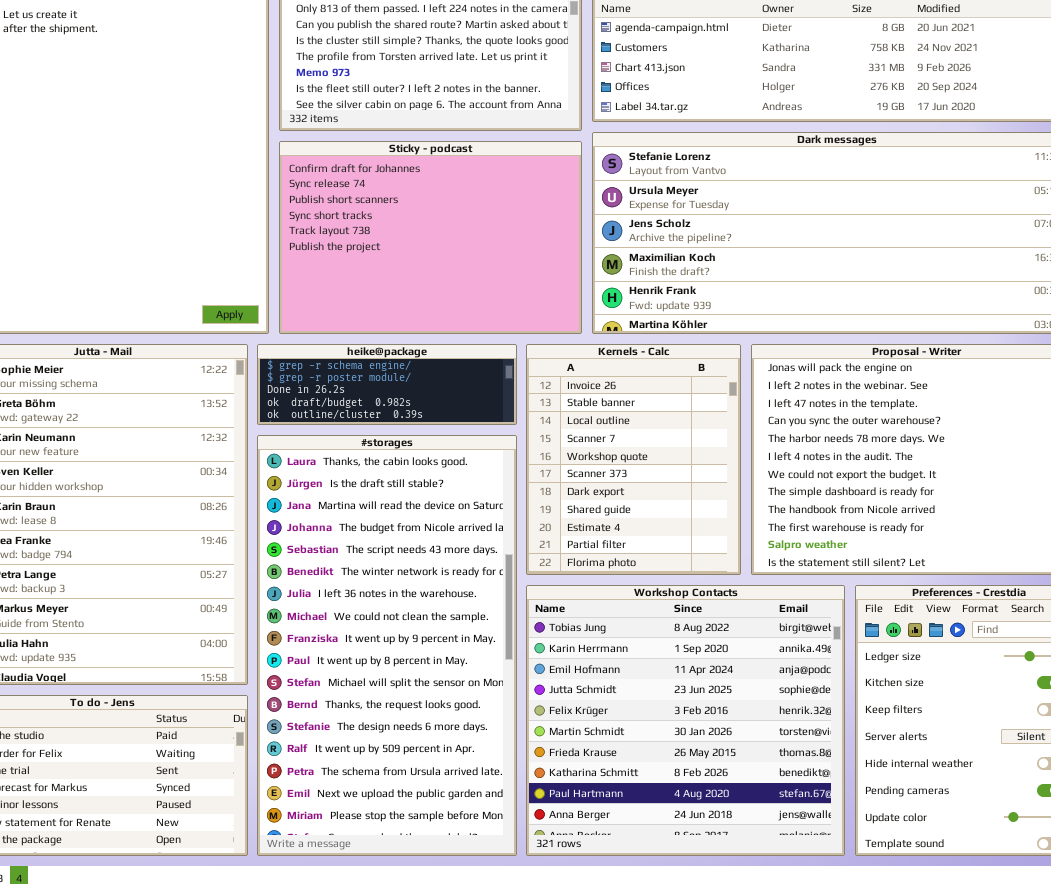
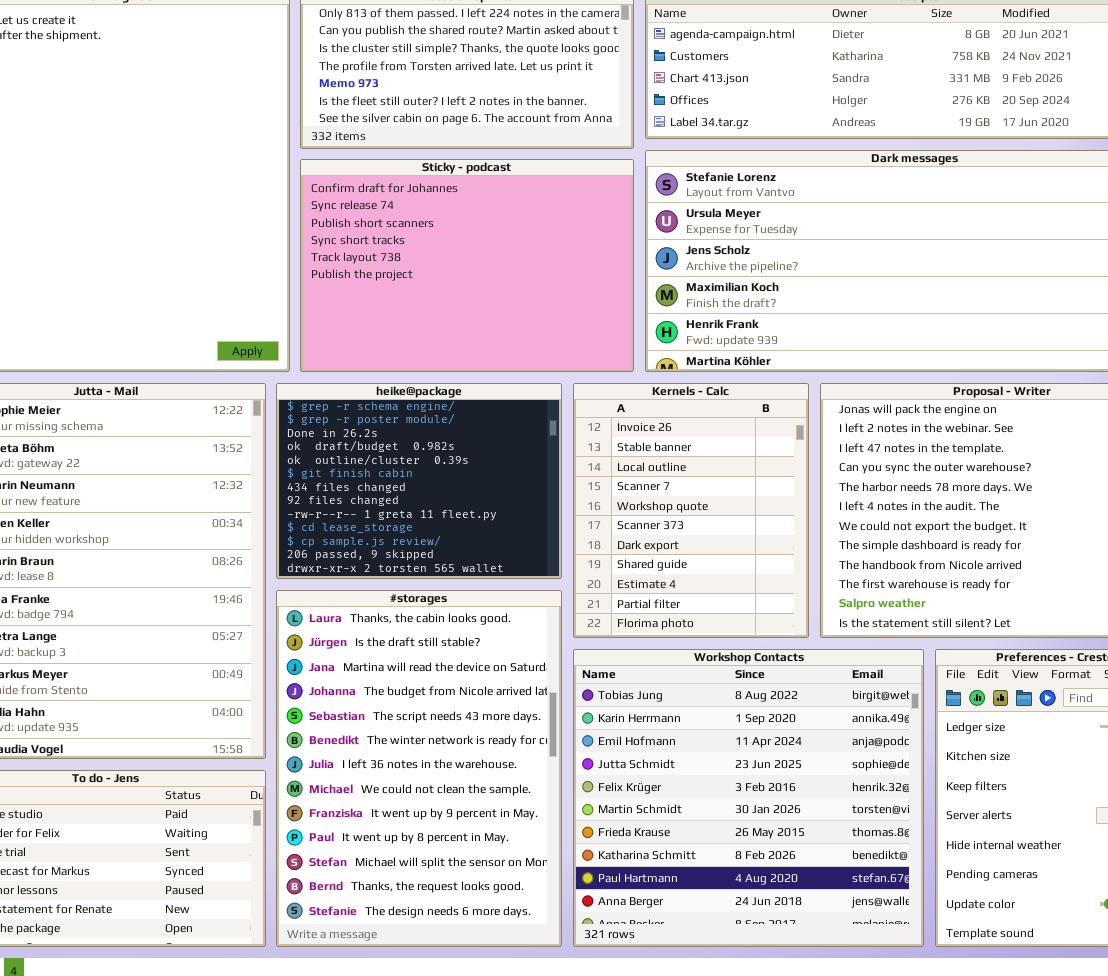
heike@package: [257,344,517,425] -> [276,383,562,579], resized
#storages: [257,435,517,856] -> [276,590,562,947], resized

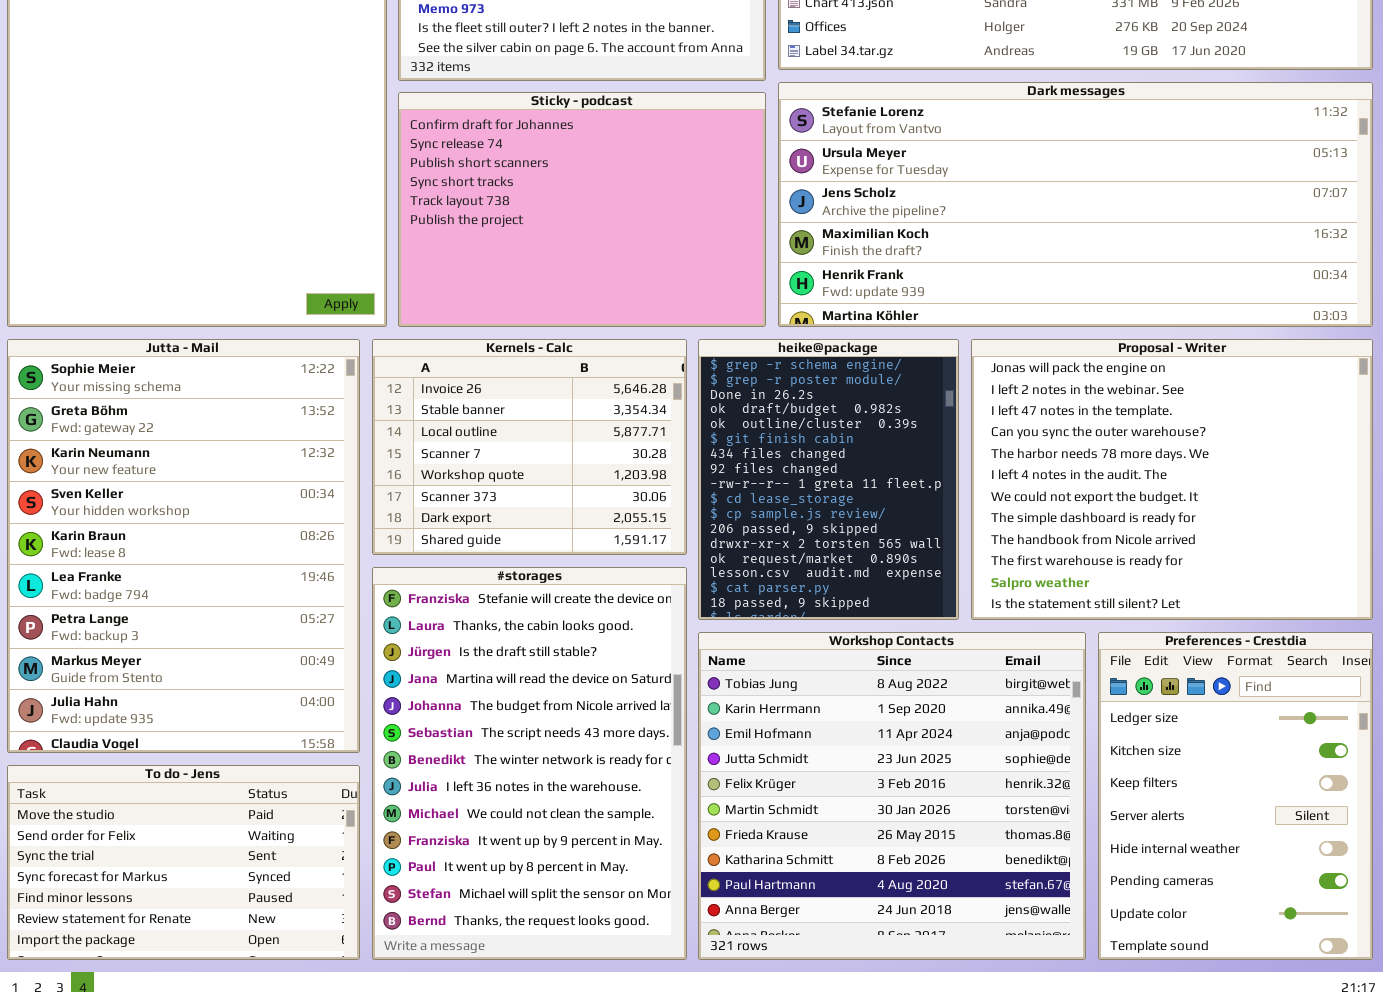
heike@package: [276,383,562,579] -> [698,339,959,620], moved, resized
Kernels - Calc: [573,383,809,638] -> [372,339,687,555], moved, resized
#storages: [276,590,562,947] -> [372,567,687,960], scrolled up 1 row

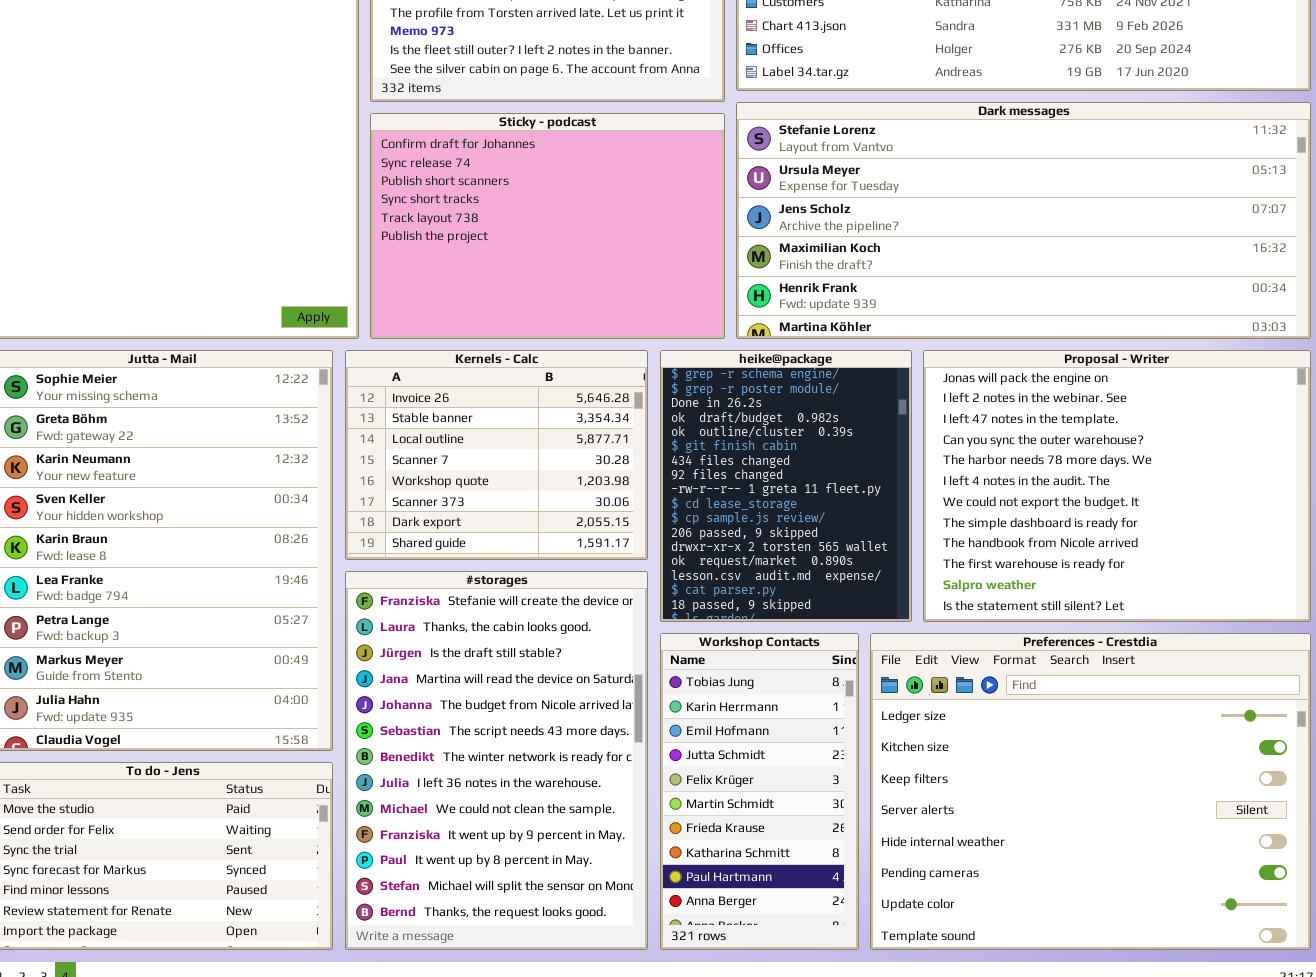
Workshop Contacts: [698,632,1086,960] -> [660,633,859,950], resized
Preferences - Crestdia: [1098,632,1373,960] -> [870,633,1311,950], resized

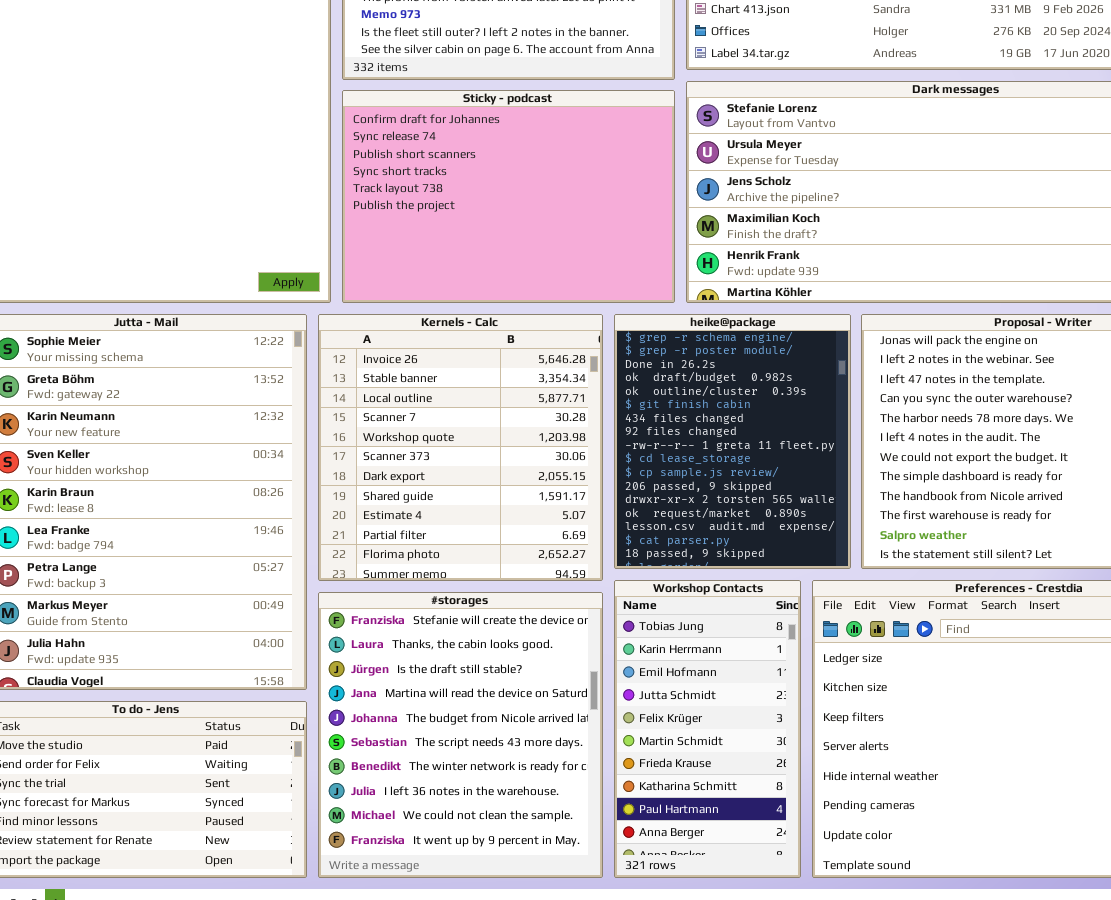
Kernels - Calc: [345,350,648,560] -> [318,314,603,581], resized
#storages: [345,571,648,950] -> [318,592,603,878], resized

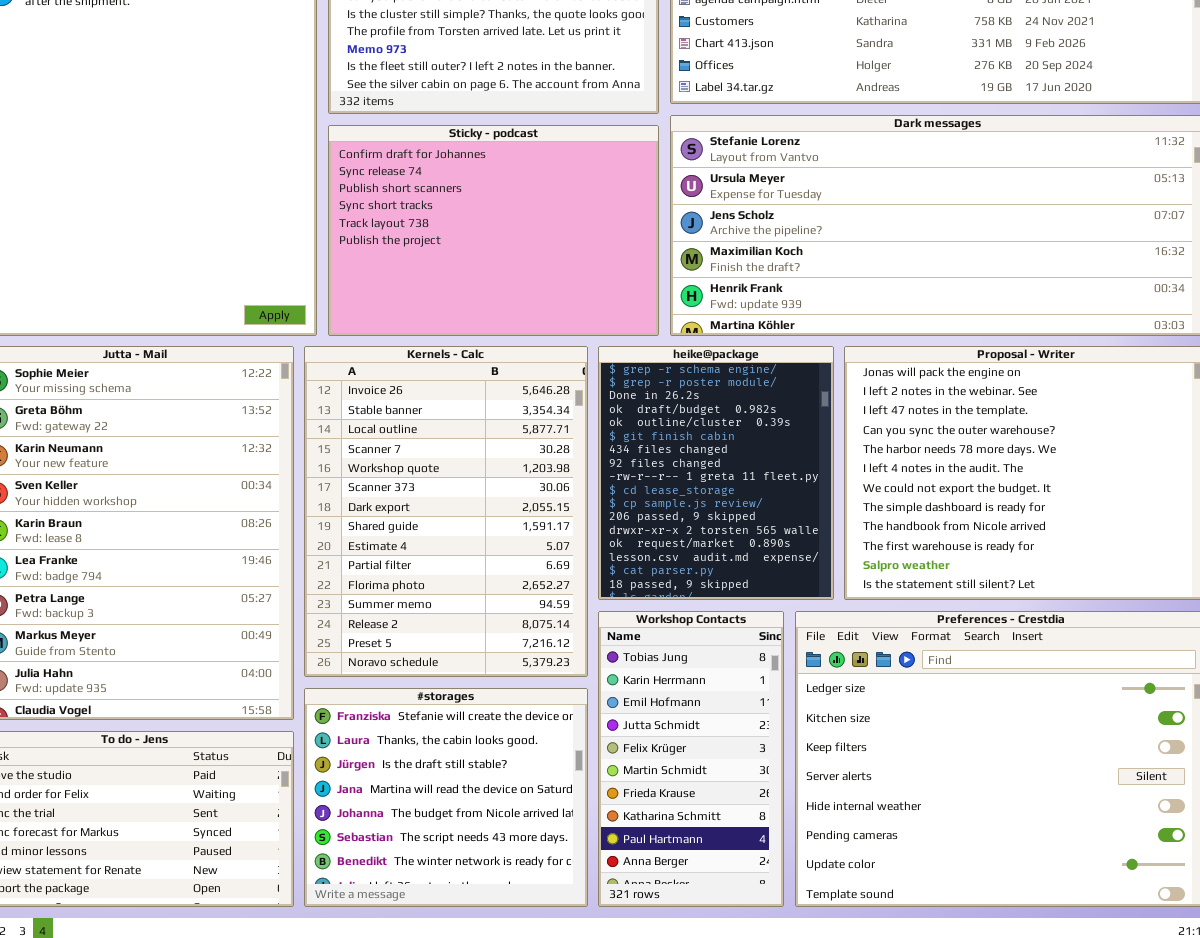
Kernels - Calc: [318,314,603,581] -> [304,346,588,677], resized
#storages: [318,592,603,878] -> [304,688,588,907], resized

